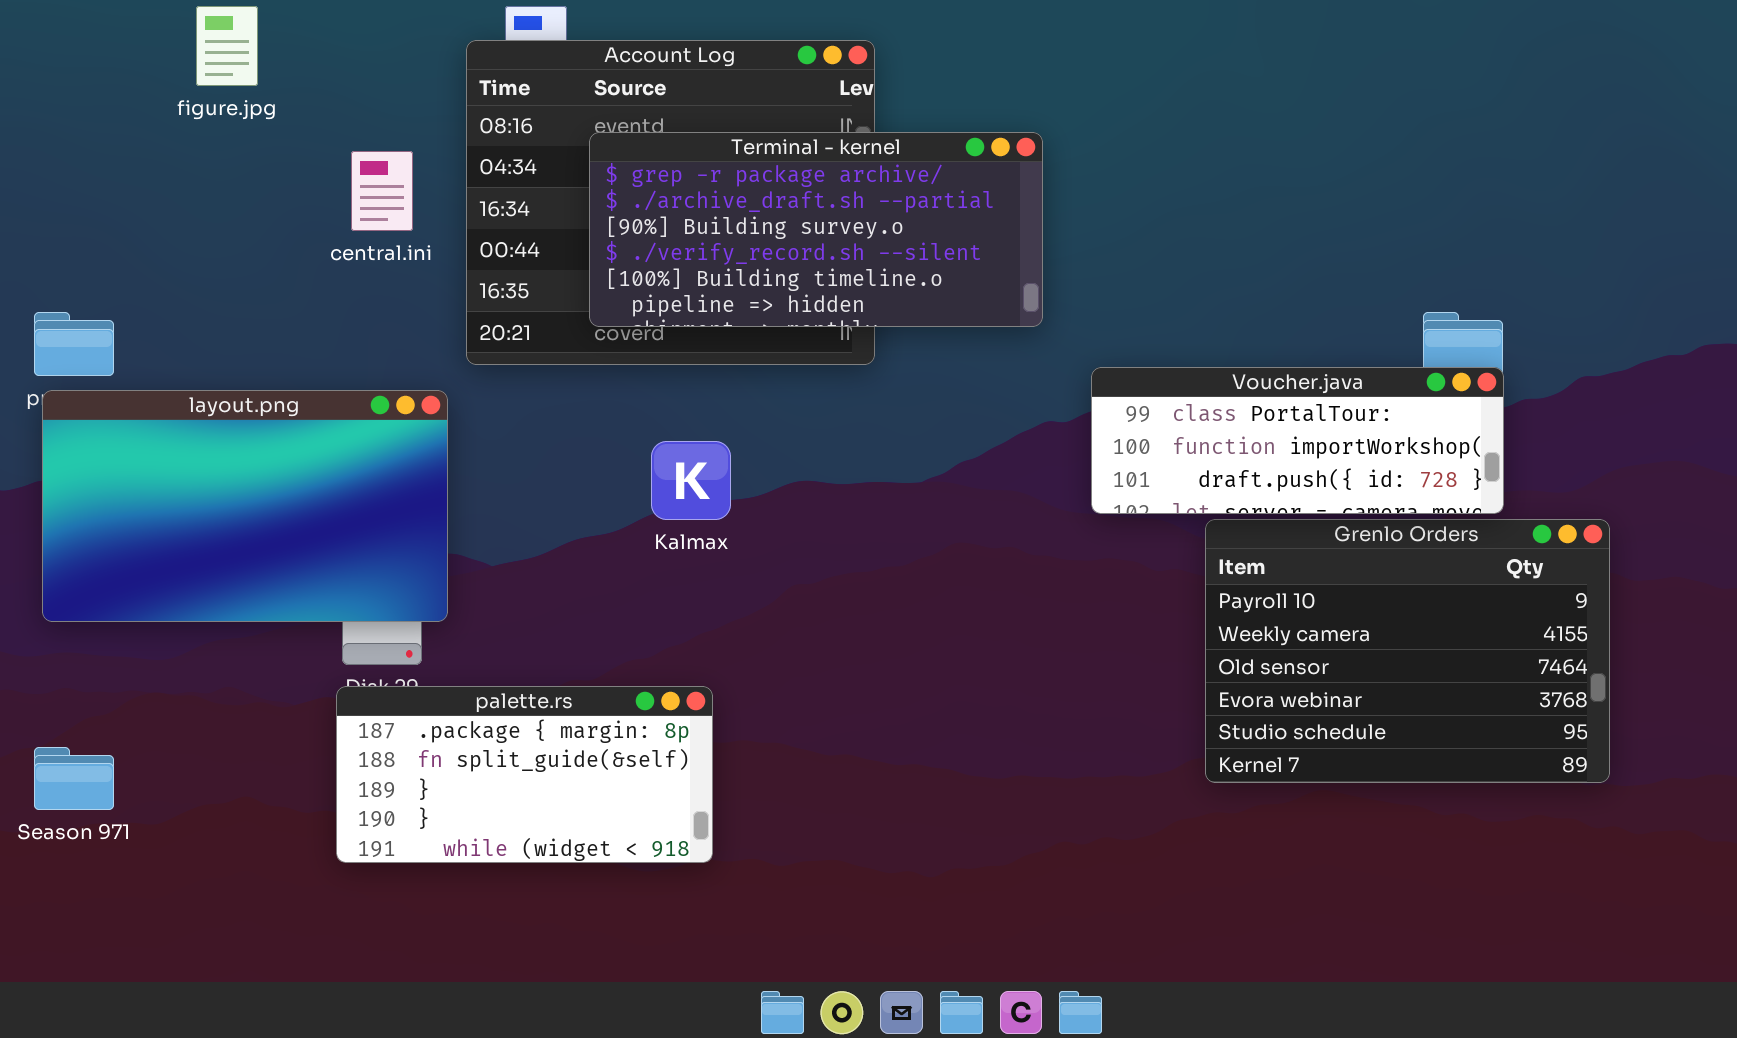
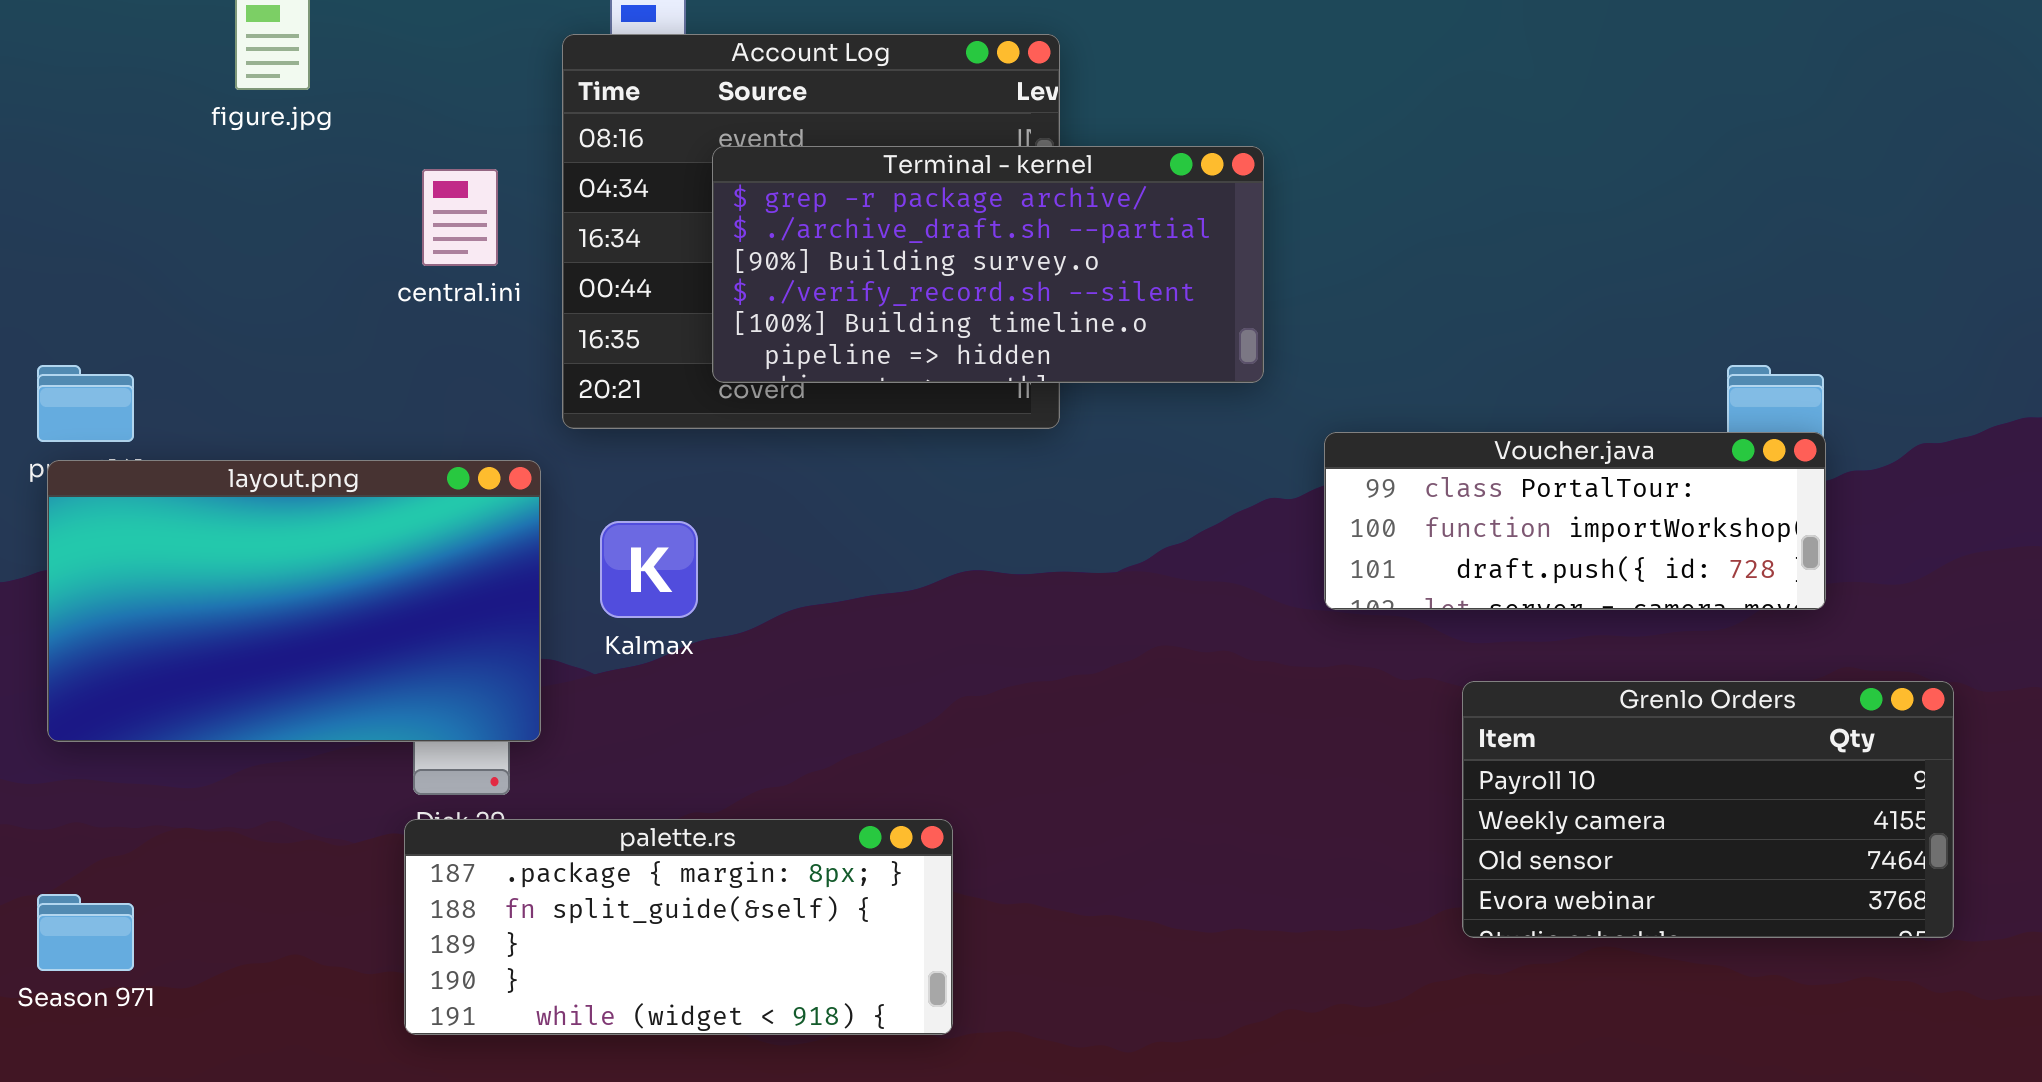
Kalmax: [651,441,731,520] -> [600,521,698,618], moved
Grenlo Orders: [1205,519,1610,783] -> [1462,681,1954,938], resized
palette.rs: [336,686,713,863] -> [404,819,953,1035], resized

